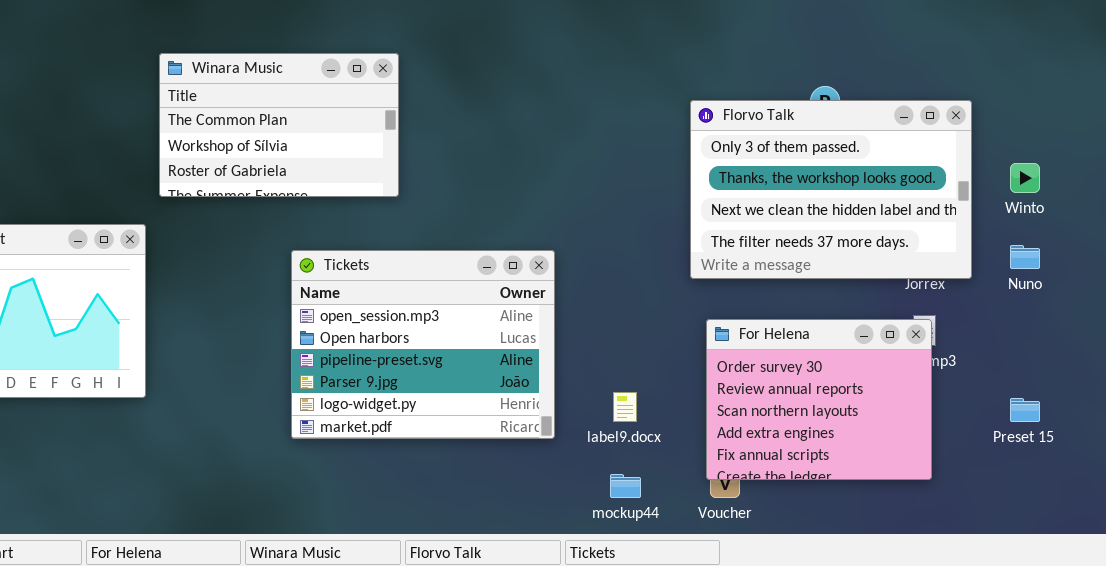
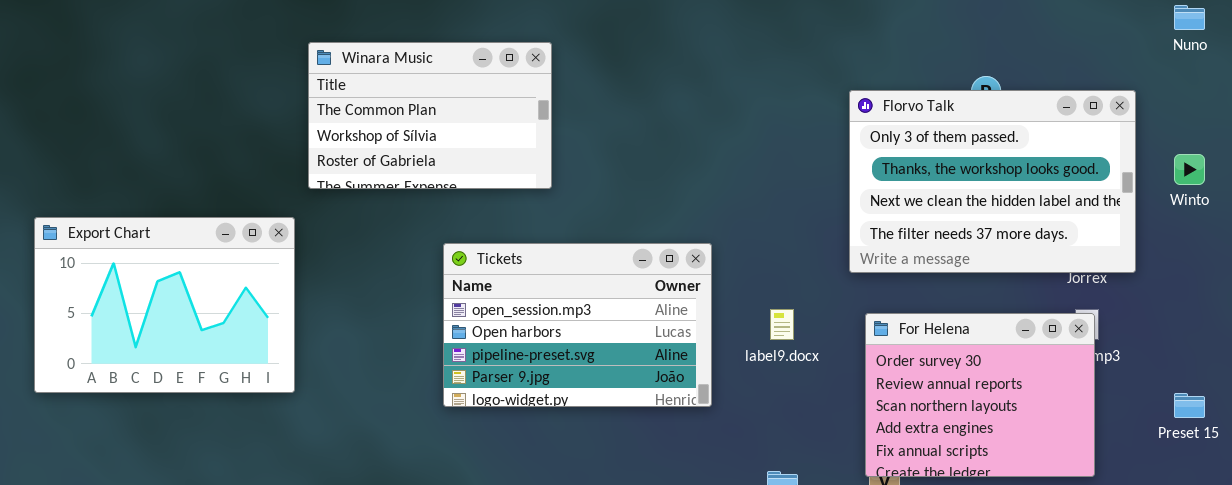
Nuno: [1010,245,1040,269] -> [1174,5,1205,30], moved
Tickets: [291,250,555,439] -> [443,243,712,407], resized
label9.docx: [613,392,637,422] -> [770,309,794,340], moved

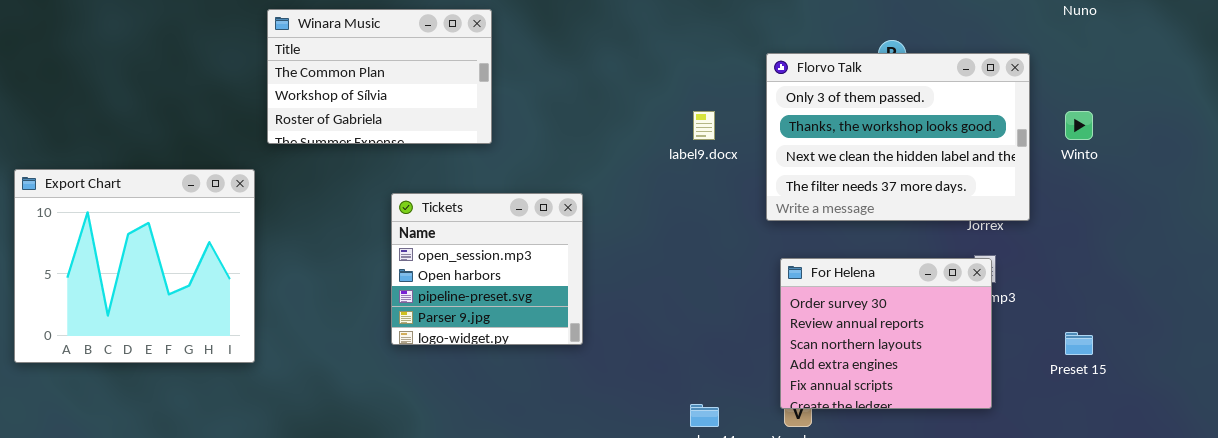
Export Chart: [34,217,295,393] -> [14,169,255,363], resized
Tickets: [443,243,712,407] -> [391,193,583,345], resized
label9.docx: [770,309,794,340] -> [693,111,715,140], moved

